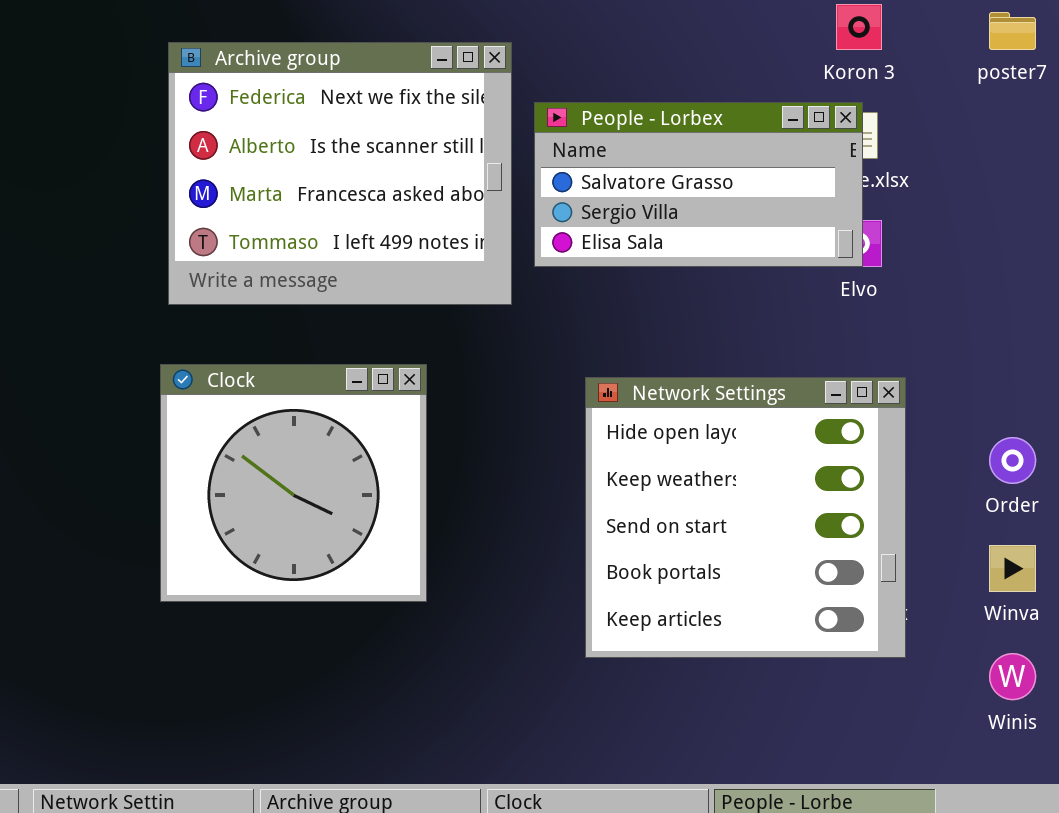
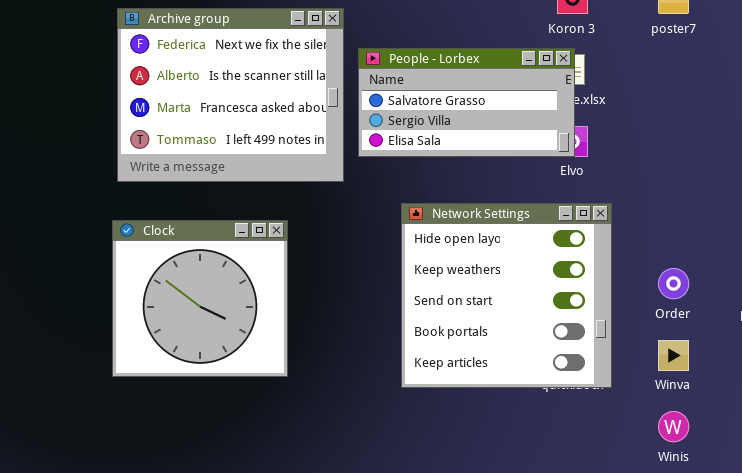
Network Settings: [585,377,906,658] -> [401,203,612,388], moved

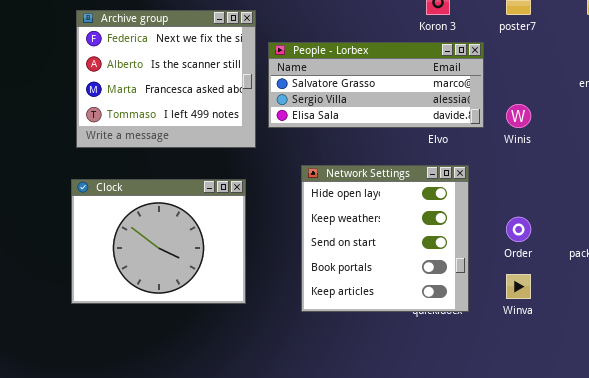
People - Lorbex: [358,48,575,157] -> [268,42,484,128], resized
Clock: [112,220,288,377] -> [71,179,246,304], resized
Winis: [658,411,689,442] -> [506,104,531,128], moved

